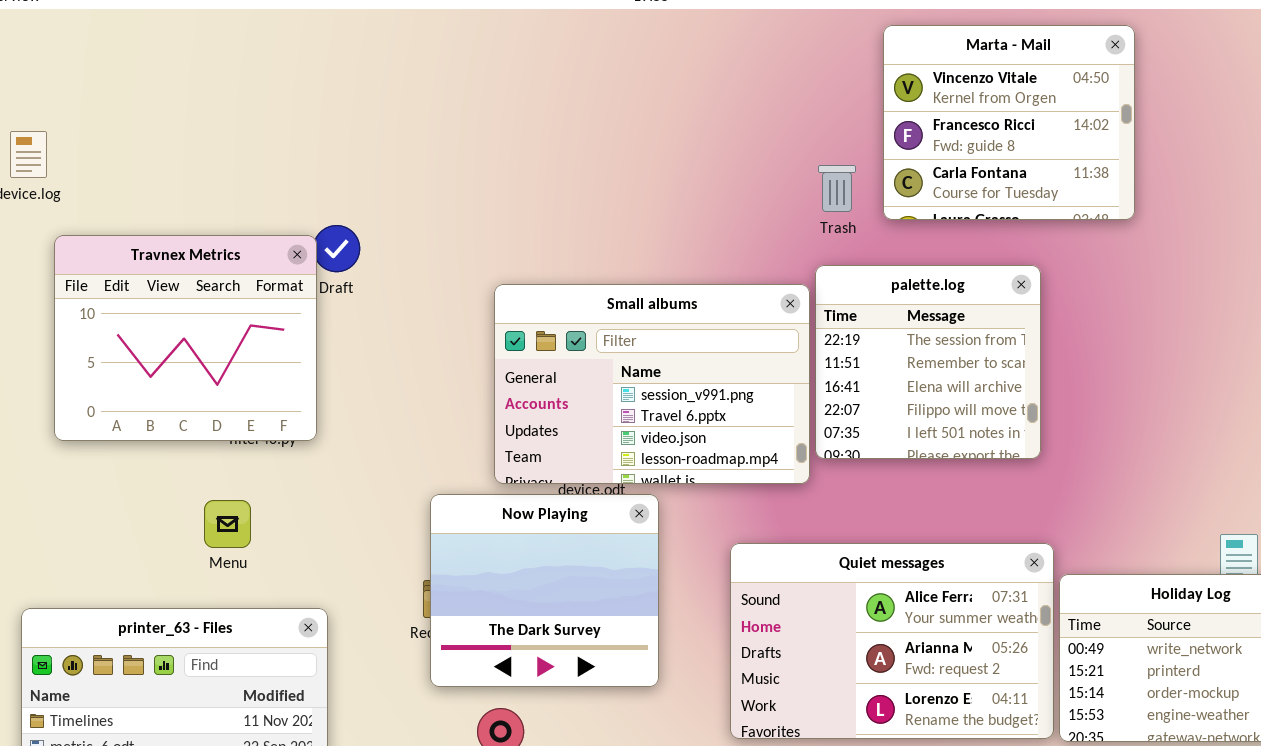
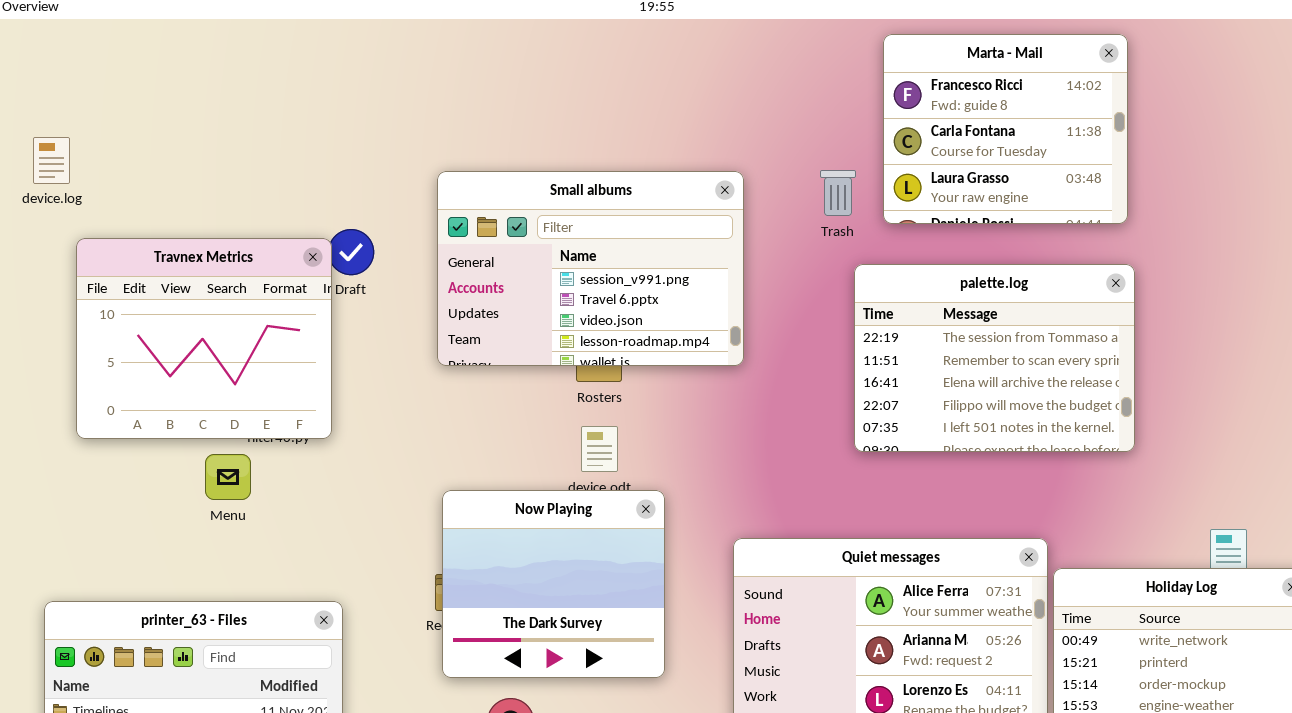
Marta - Mail: [883,25,1135,220] -> [883,34,1128,224], scrolled down 1 row
palette.log: [815,265,1041,459] -> [854,264,1135,452], moved, resized
Small albums: [494,284,810,484] -> [437,171,744,366], moved
Menu: [204,500,251,548] -> [205,454,251,500], moved

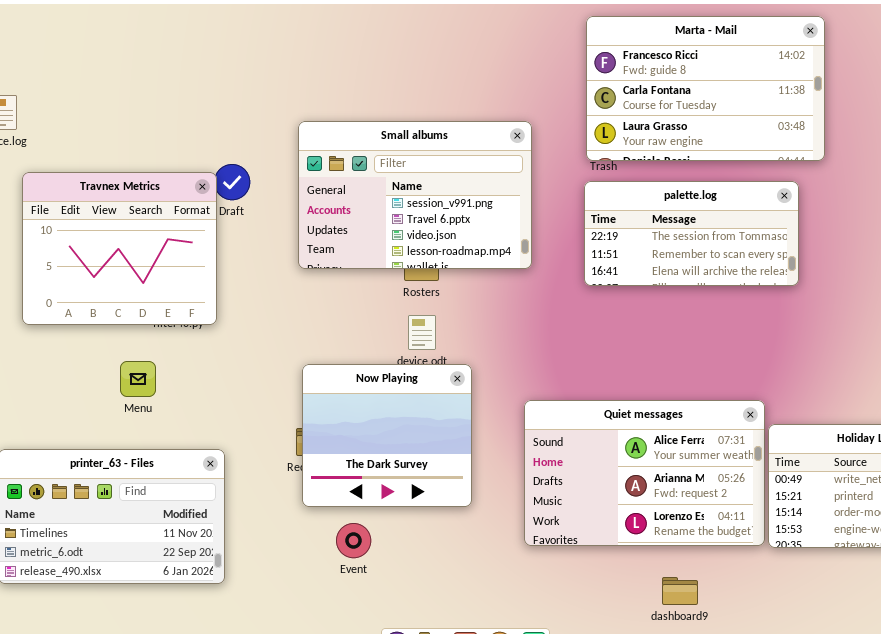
Marta - Mail: [883,34,1128,224] -> [586,16,825,161], resized
palette.log: [854,264,1135,452] -> [584,181,799,286], moved, resized
Menu: [205,454,251,500] -> [120,361,156,397], moved

